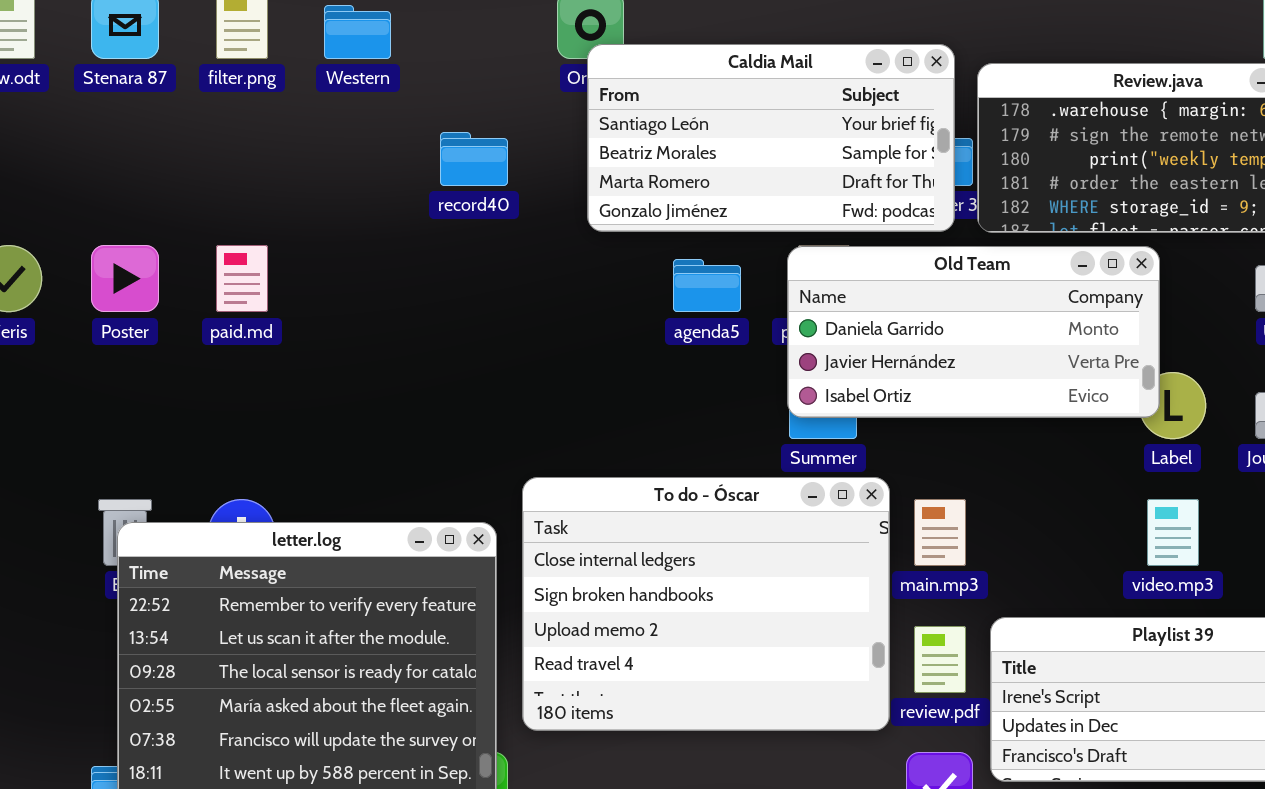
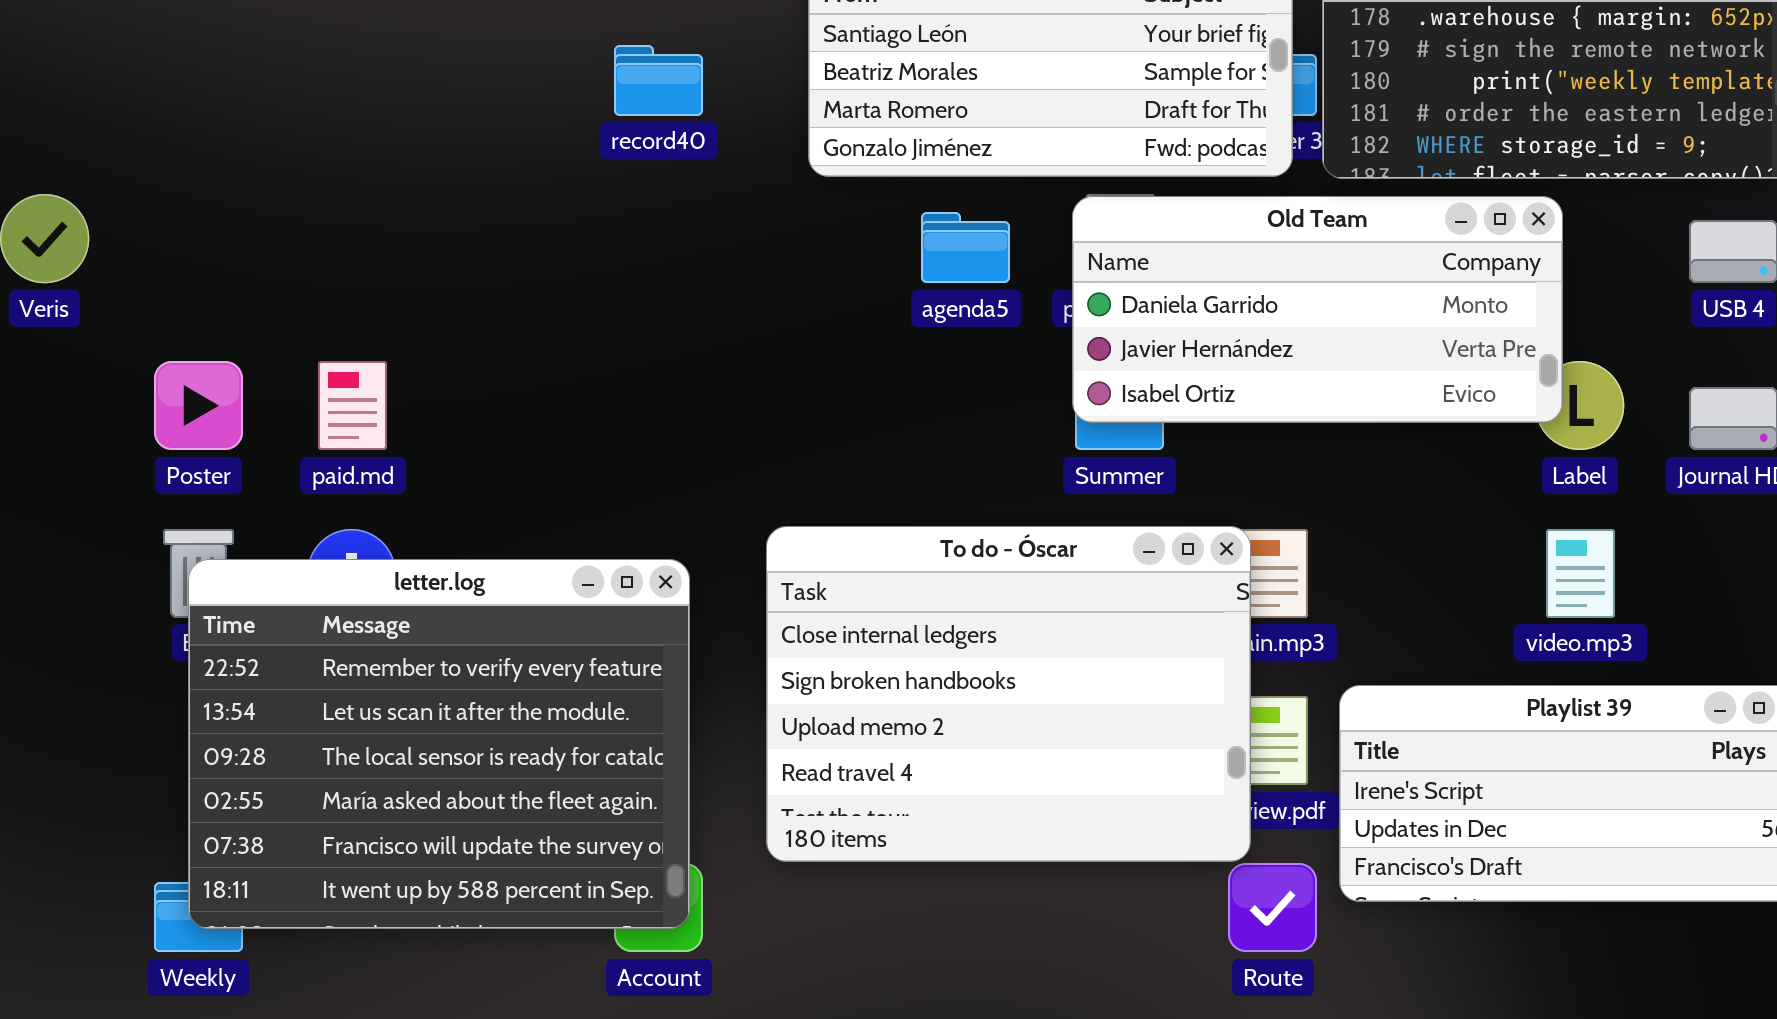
Poster: [91,245,159,312] -> [154,361,243,450], moved
paid.md: [216,245,268,312] -> [318,361,387,450], moved
To do - Óscar: [522,477,890,731] -> [766,526,1251,862], moved

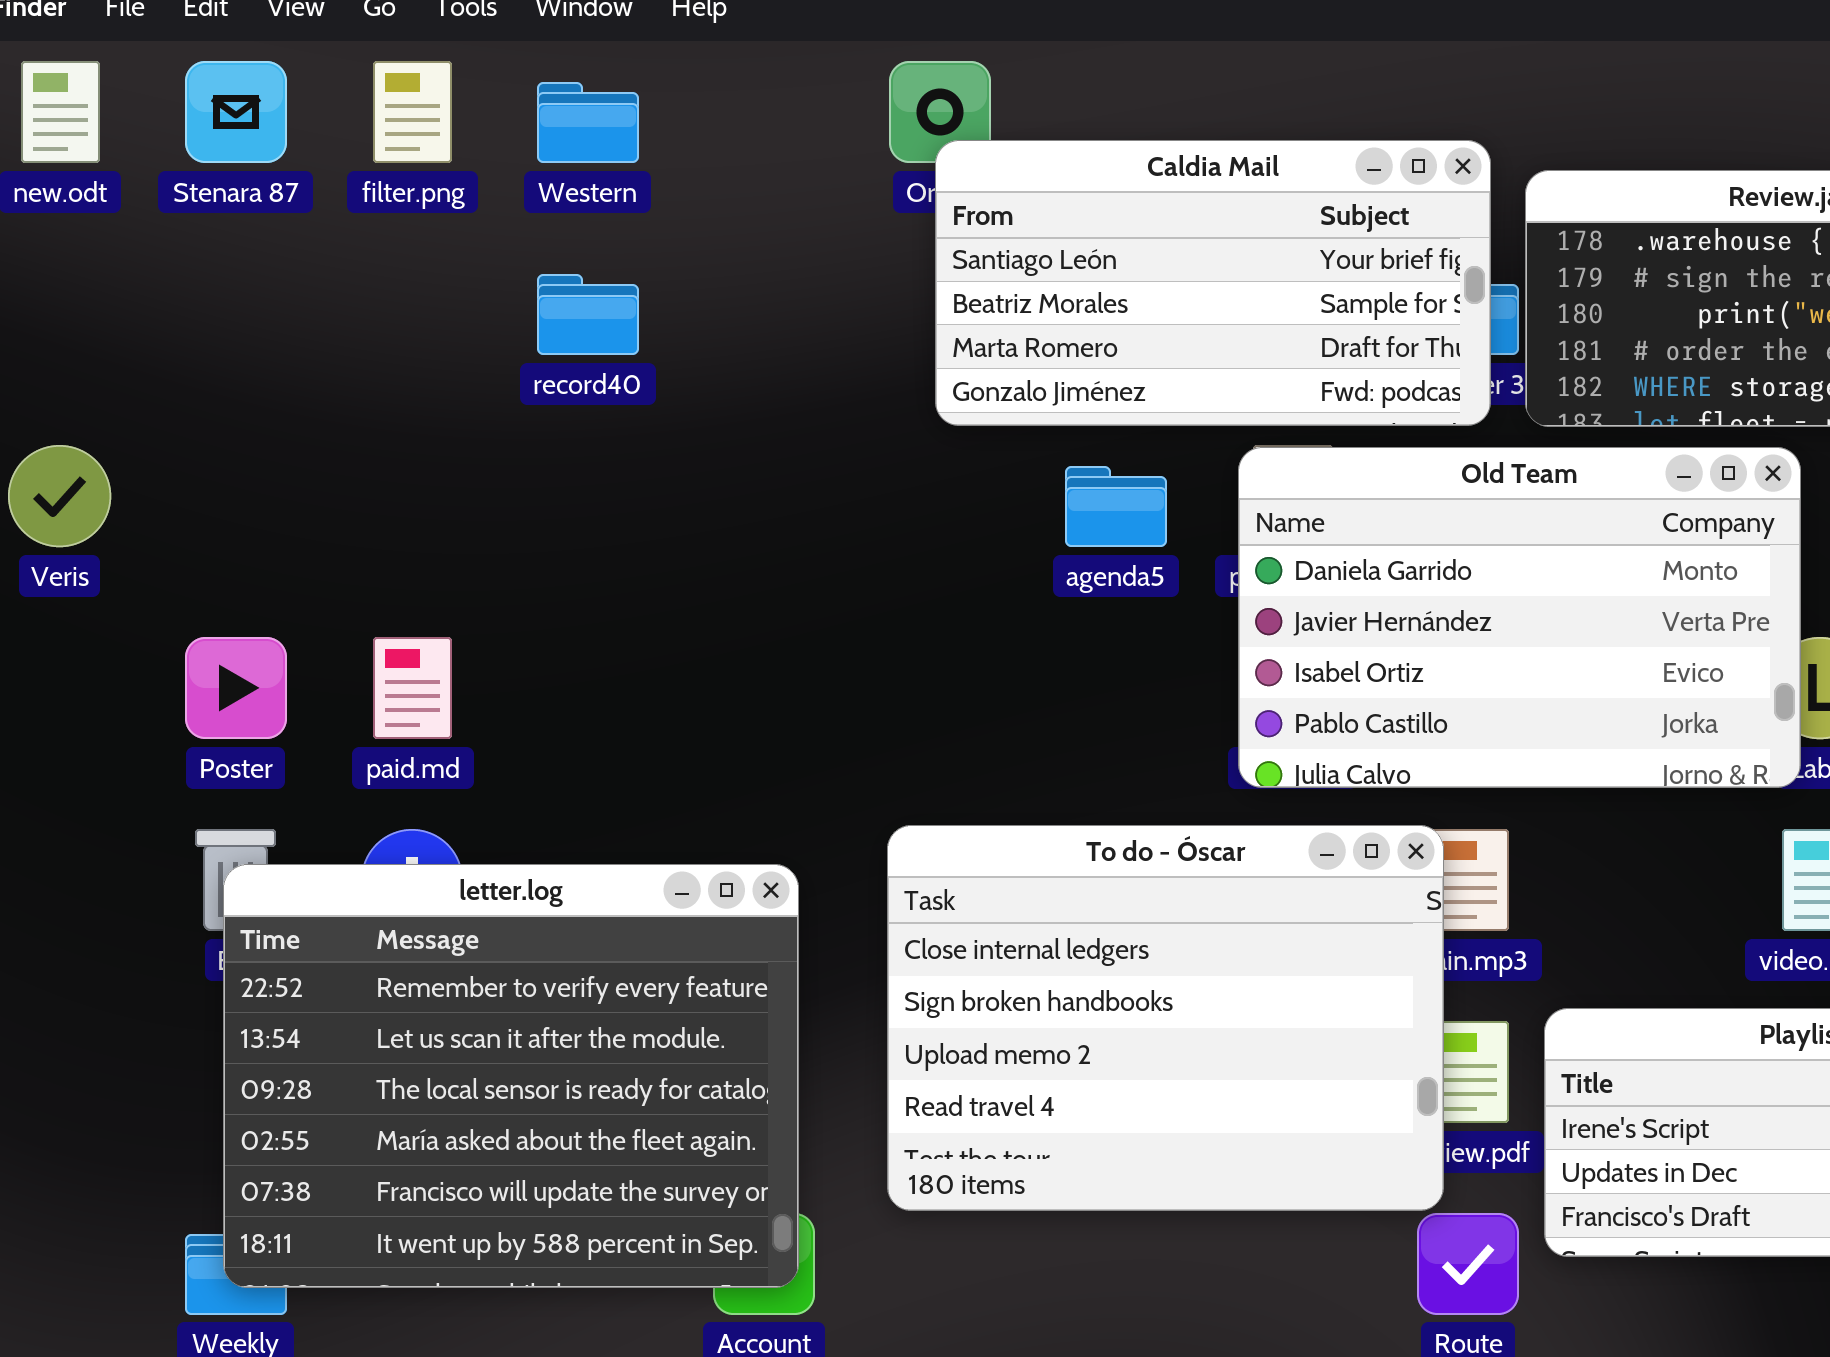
record40: [614,45,703,116] -> [537,274,639,355], moved
Old Team: [1072,196,1563,423] -> [1238,447,1801,788], resized

